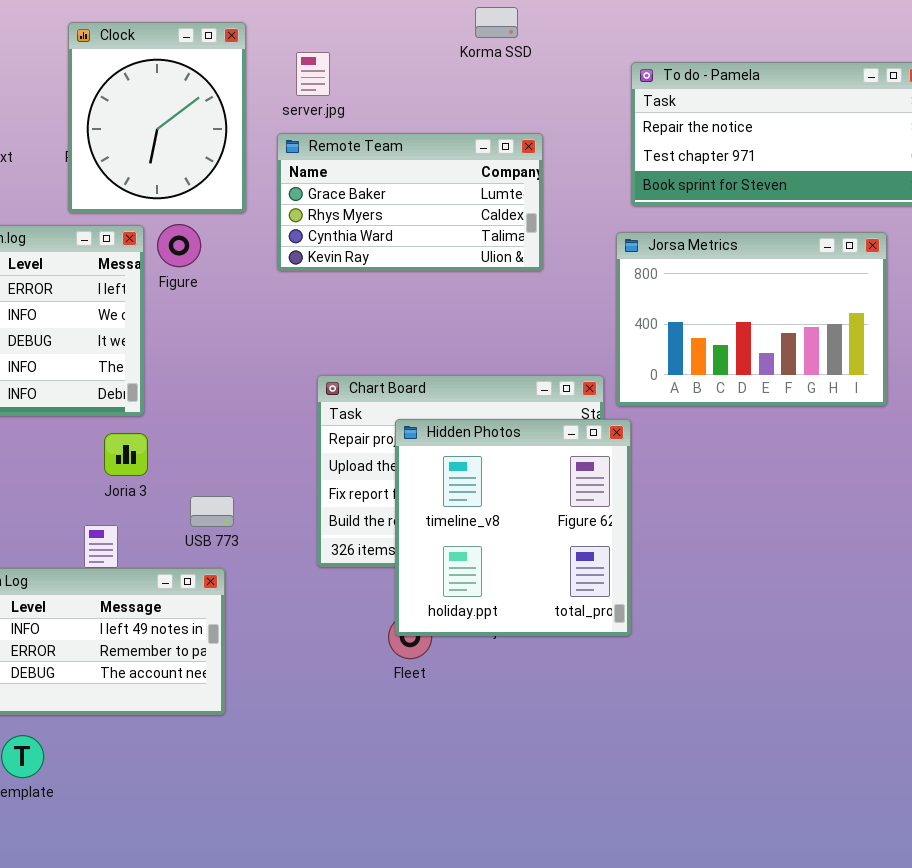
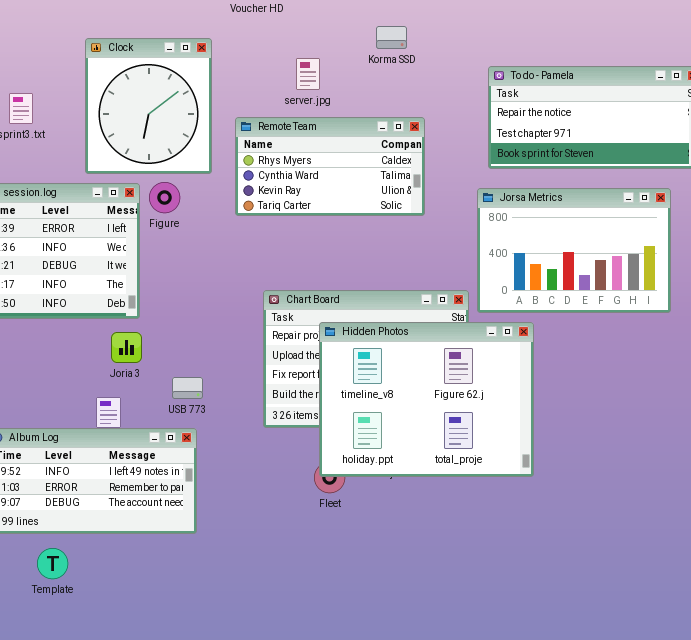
server.jpg: [296,52,330,96] -> [296,58,320,90], moved
Remote Team: [277,133,543,271] -> [235,117,425,216], scrolled down 1 row
Hidden Photos: [395,419,631,636] -> [319,322,534,477], resized

